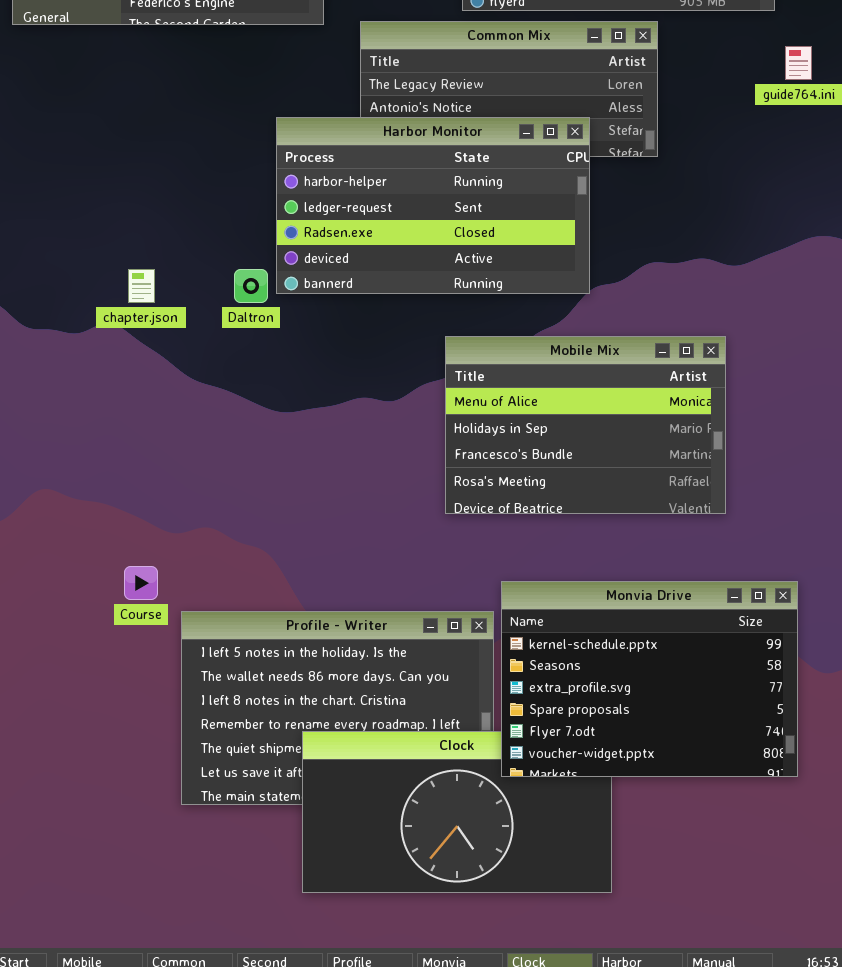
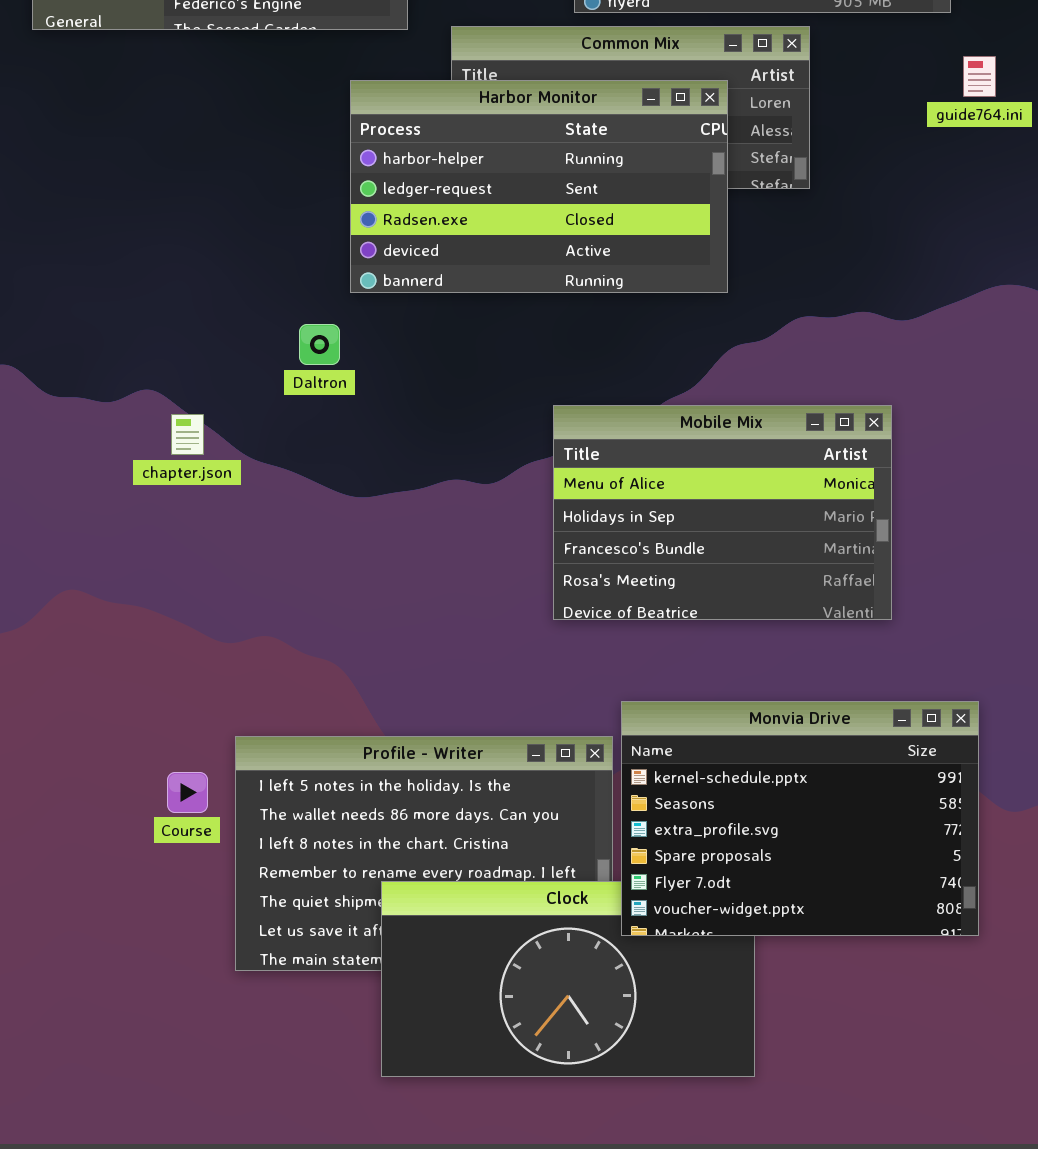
Harbor Monitor: [276,117,590,294] -> [350,80,728,293], moved
chapter.json: [128,269,155,303] -> [171,414,204,455], moved
Course: [124,566,158,600] -> [167,772,208,813], moved

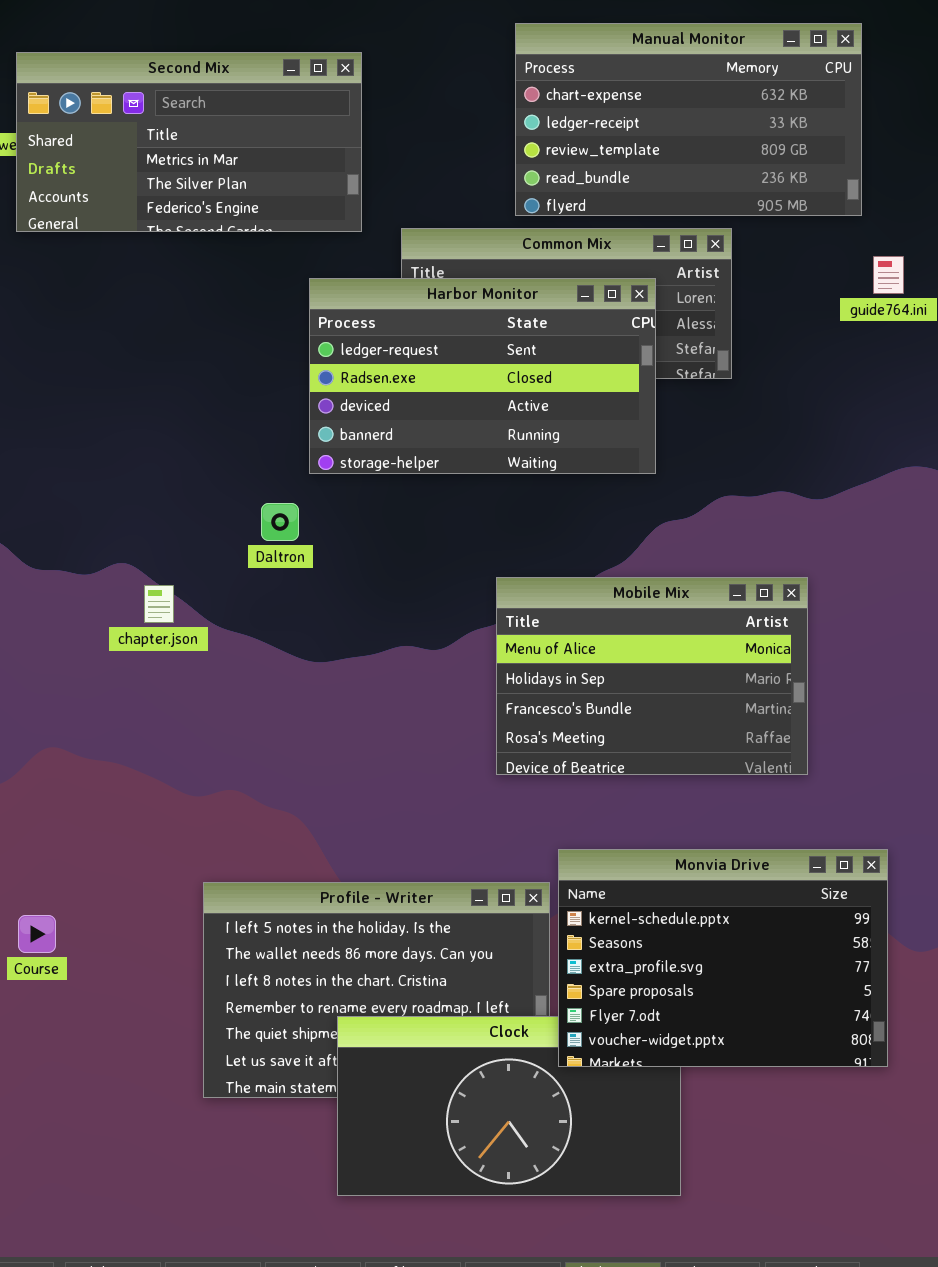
Harbor Monitor: [350,80,728,293] -> [309,278,656,474], scrolled down 1 row
Course: [167,772,208,813] -> [18,915,56,953], moved

